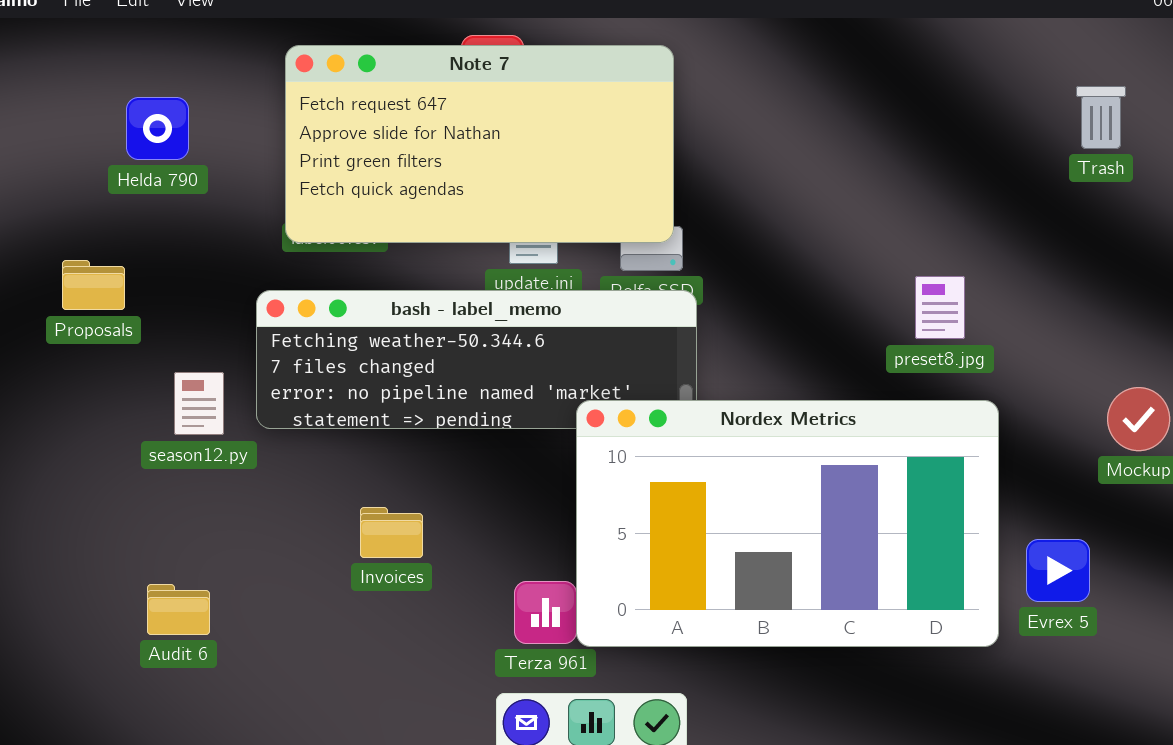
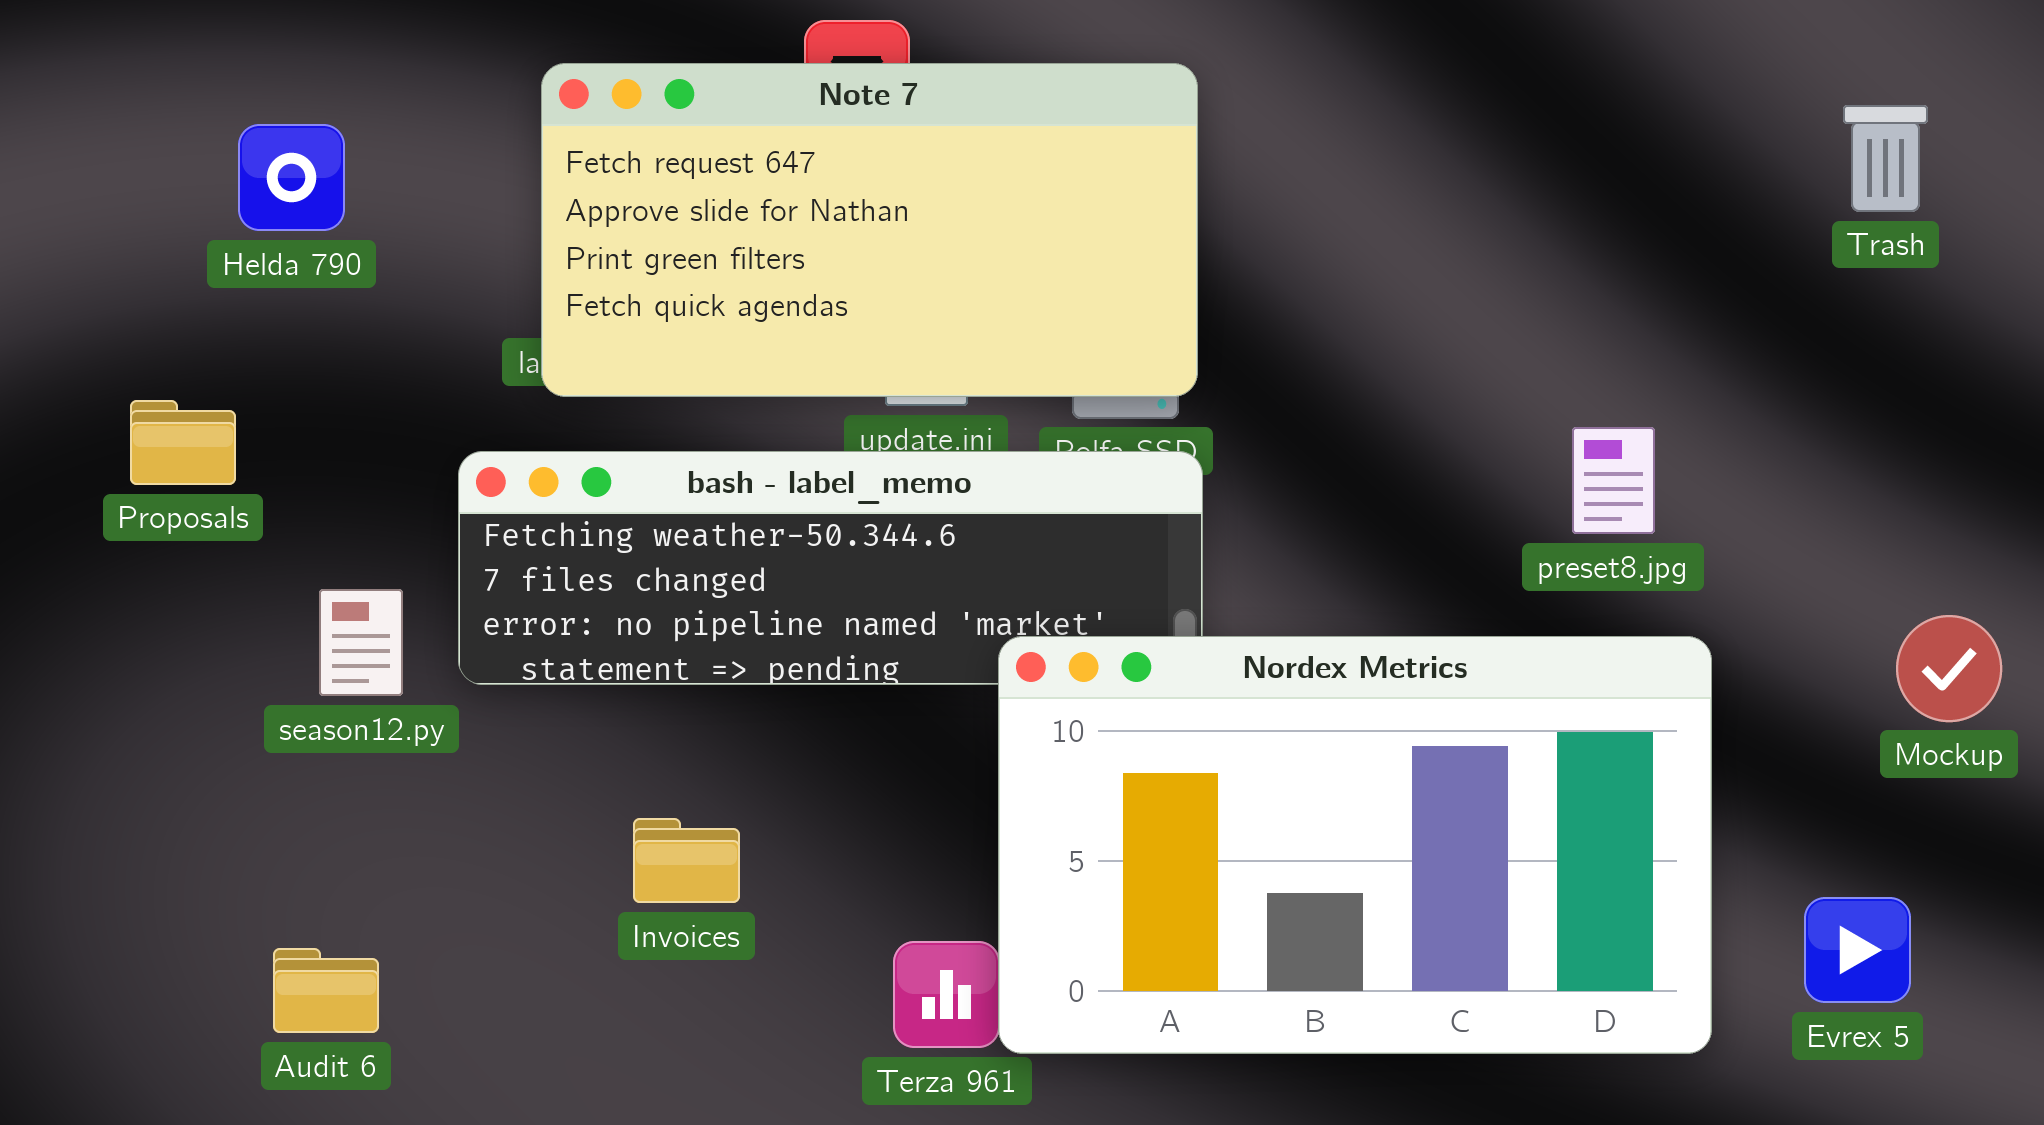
Note 7: [285,45,674,243] -> [541,63,1198,397], moved
Evrex 5: [1026,539,1090,602] -> [1804,897,1911,1003], moved

